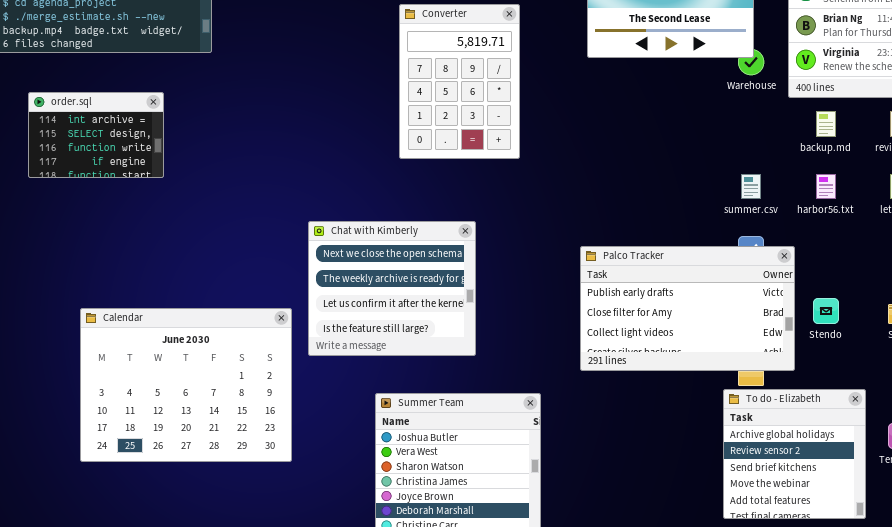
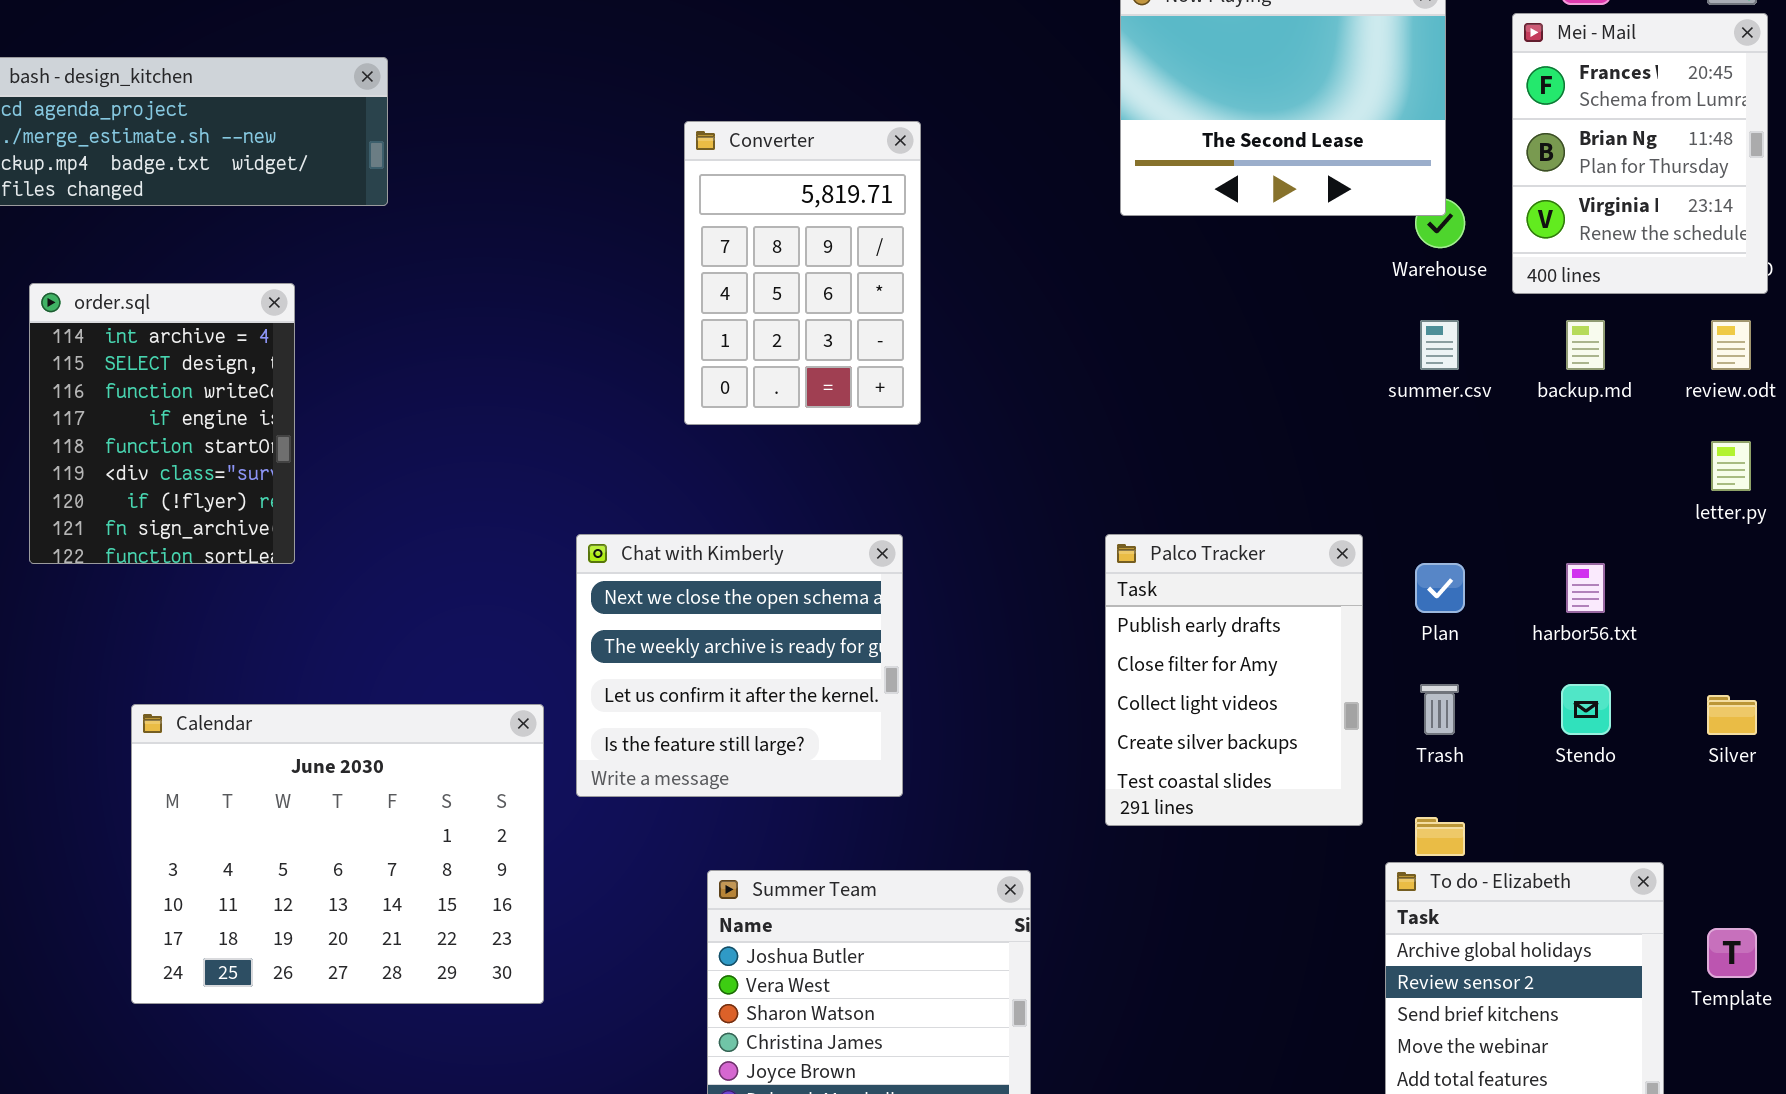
Converter: [399,4,520,159] -> [684,121,921,425], moved
order.sql: [28,92,164,178] -> [29,283,295,564], resized
summer.csv: [741,174,761,199] -> [1420,320,1459,370], moved
harbor56.txt: [816,174,836,199] -> [1566,563,1605,613], moved
Palco Tracker: [580,246,795,371] -> [1105,534,1363,826], resized

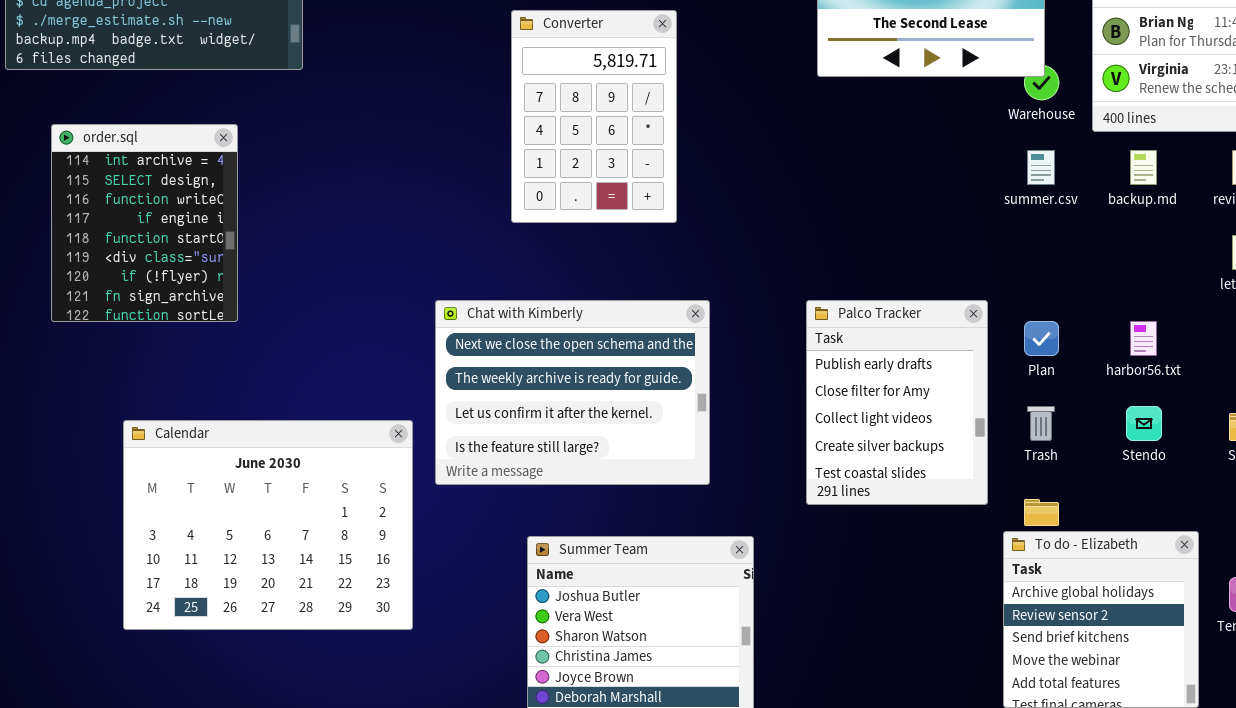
Chat with Kimberly: [576,534,903,797] -> [435,300,710,485], resized

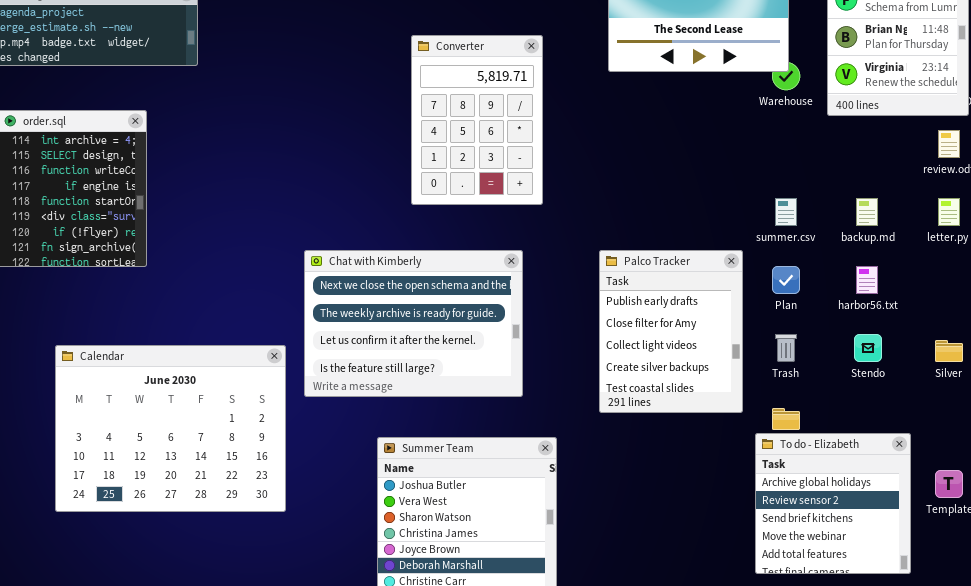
Converter: [511,10,677,223] -> [411,35,543,205], moved
summer.csv: [1027,150,1055,185] -> [775,198,797,226], moved
backup.md: [1130,150,1157,185] -> [856,198,878,226], moved

